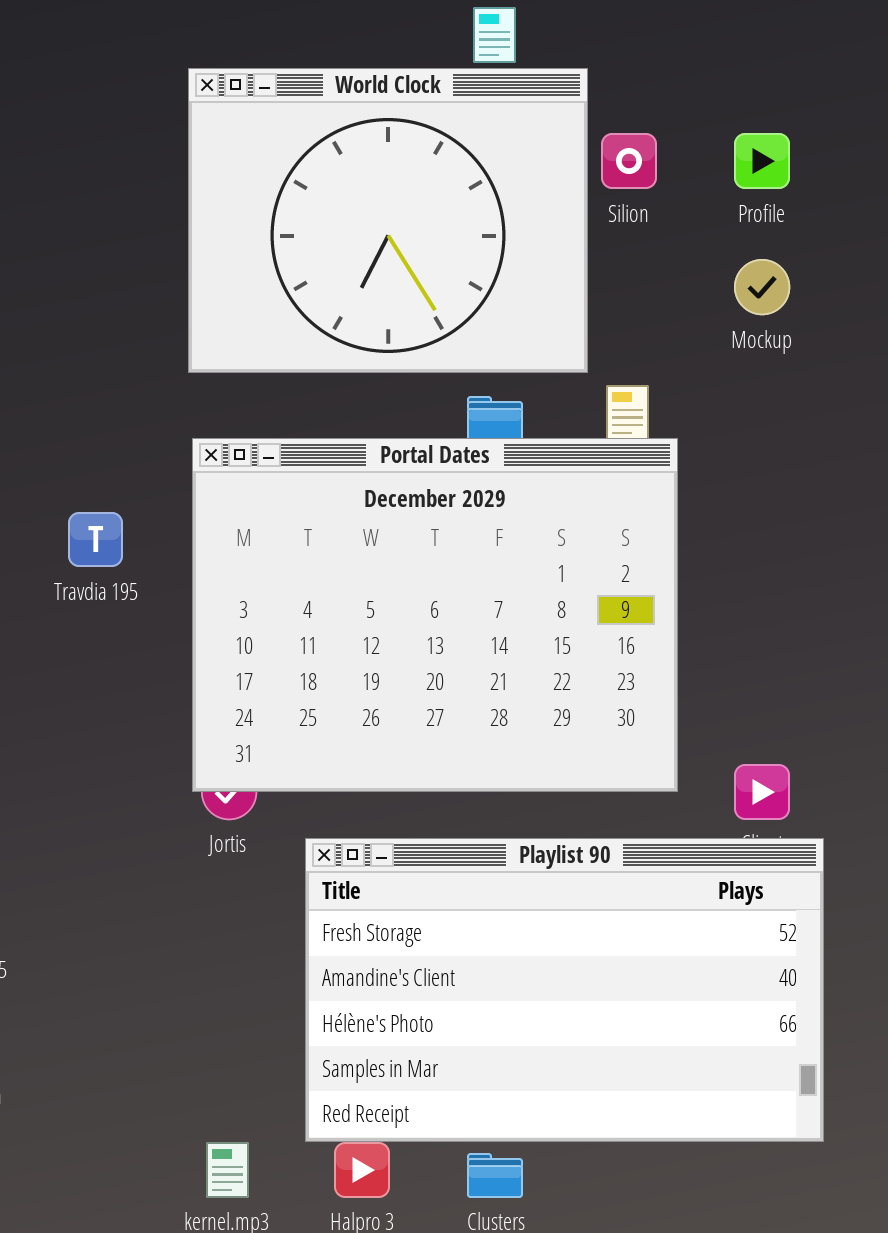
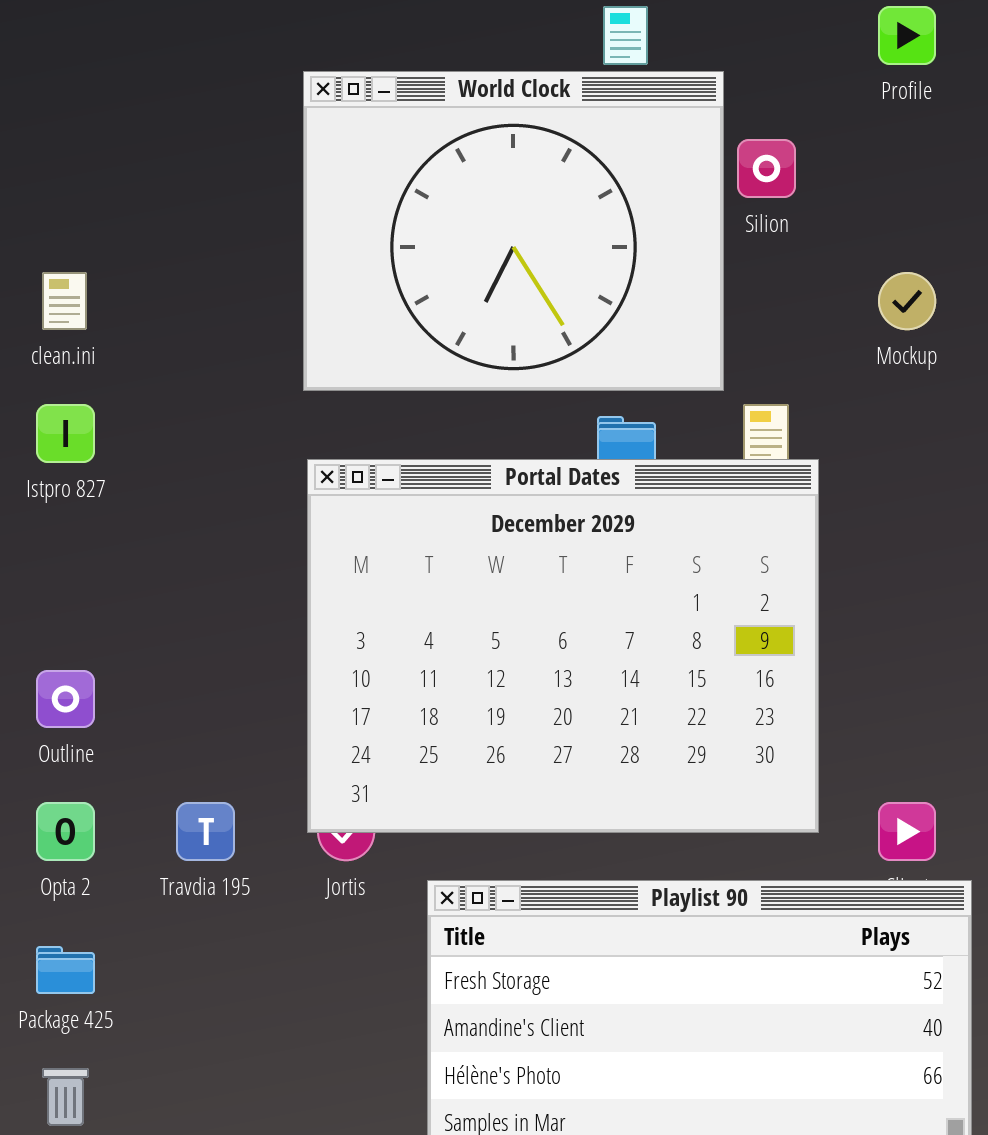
Profile: [734,133,790,189] -> [878,6,936,65], moved
Travdia 195: [68,512,123,567] -> [176,802,235,861], moved

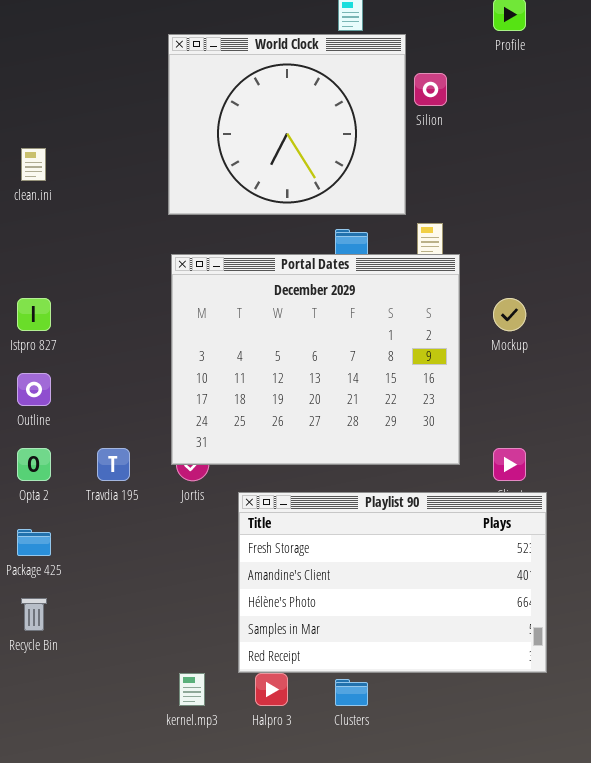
Mockup: [878,272,936,330] -> [493,298,526,331], moved
Istpro 827: [36,404,95,463] -> [17,298,51,331], moved

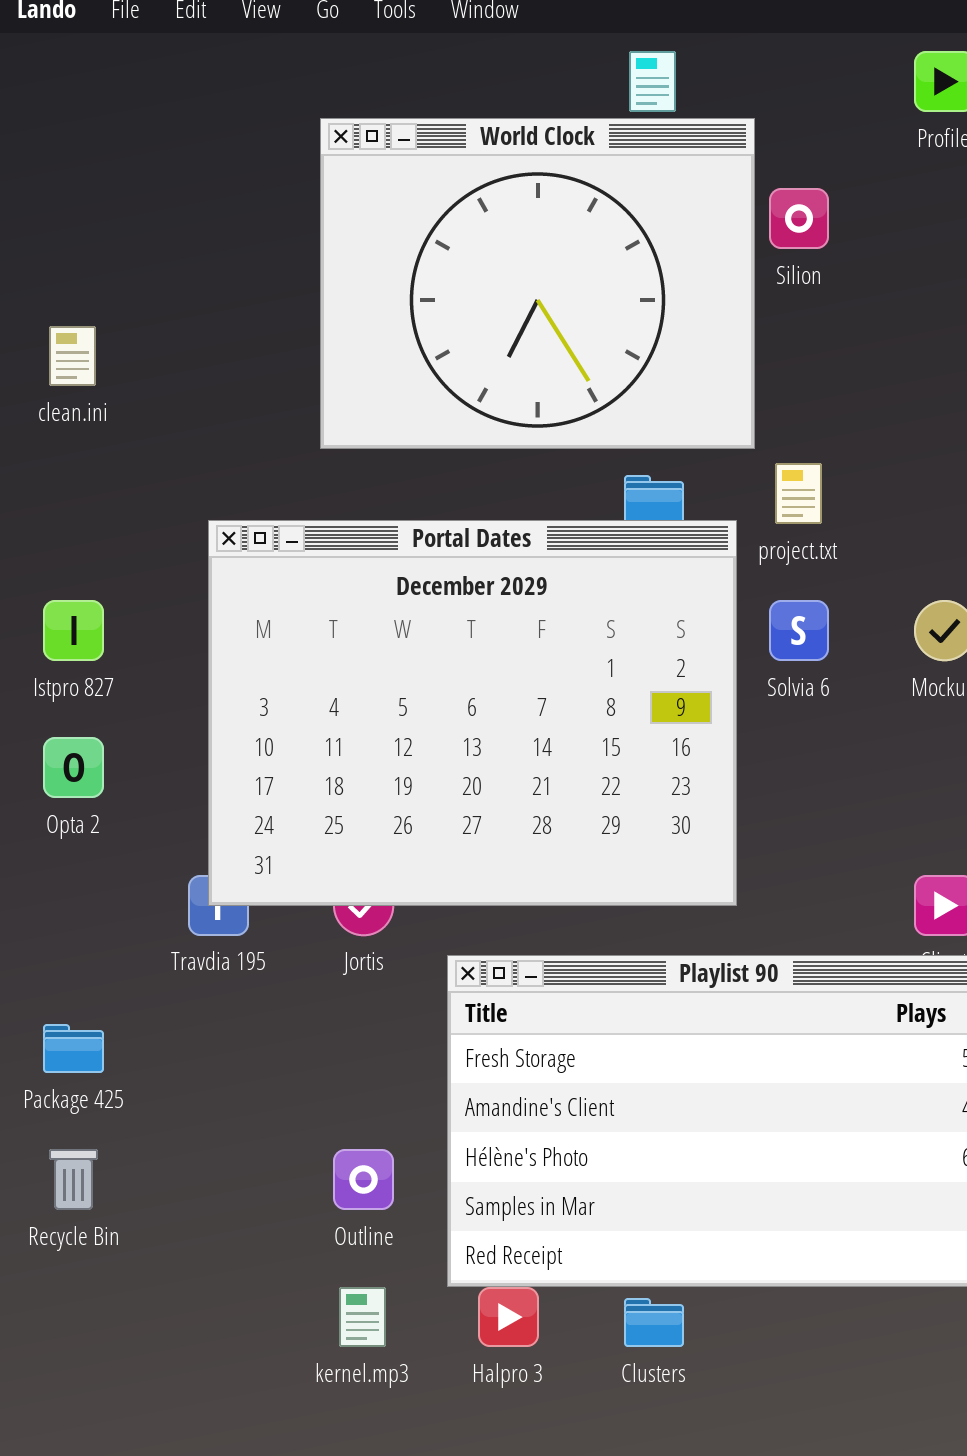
Portal Dates: [171,254,460,465] -> [208,520,737,906], moved
Outline: [17,373,51,406] -> [333,1149,394,1210], moved
Opta 2: [17,448,51,481] -> [43,737,104,798], moved

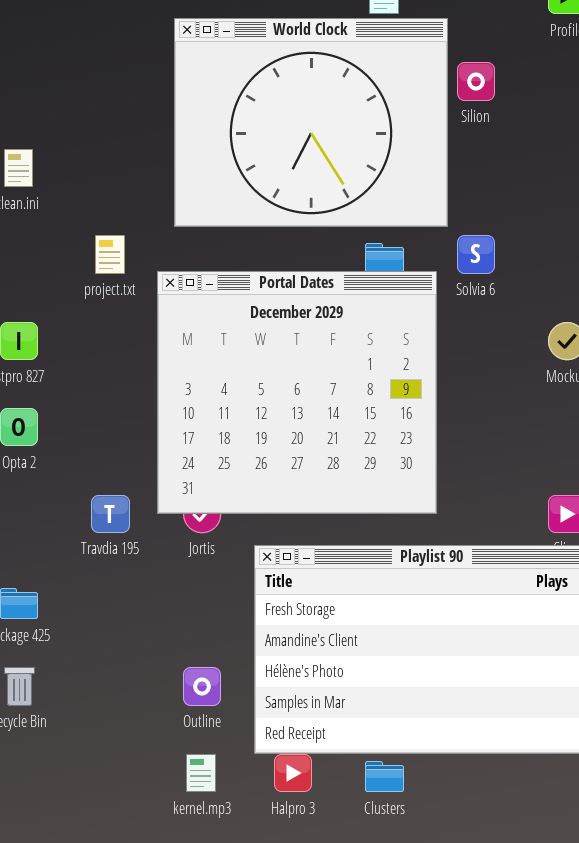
project.txt: [775,463,822,524] -> [95,235,125,274], moved
Portal Dates: [208,520,737,906] -> [157,271,437,514], resized
Solvia 6: [769,600,829,661] -> [457,235,495,274], moved

